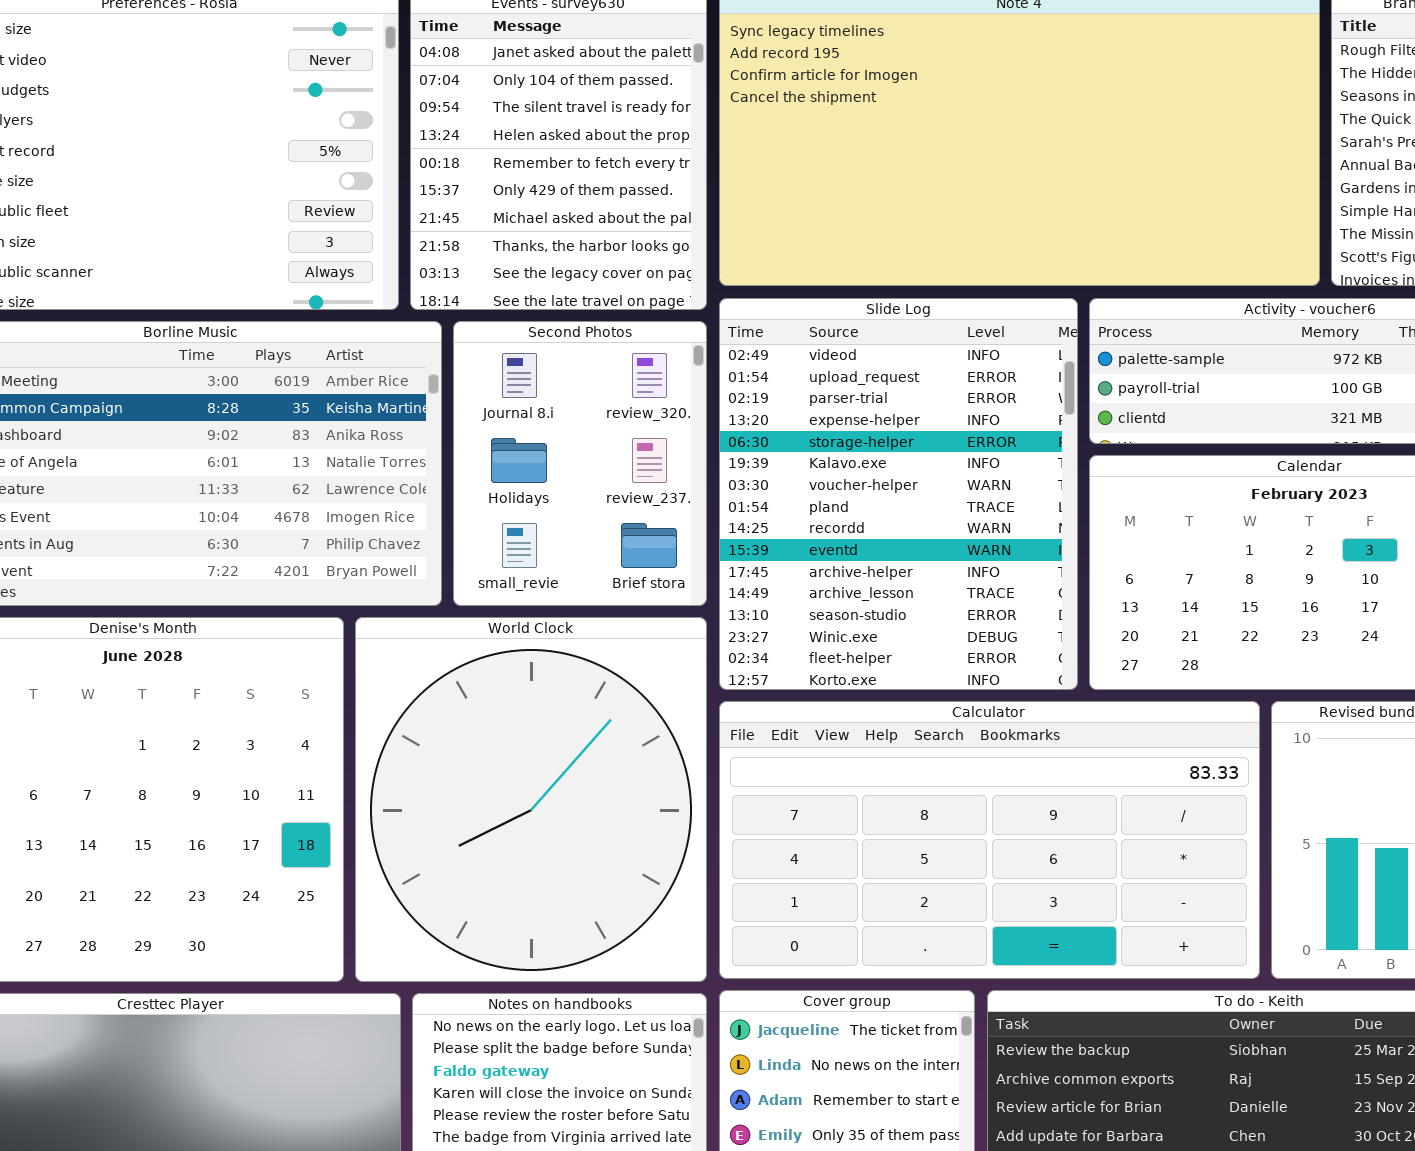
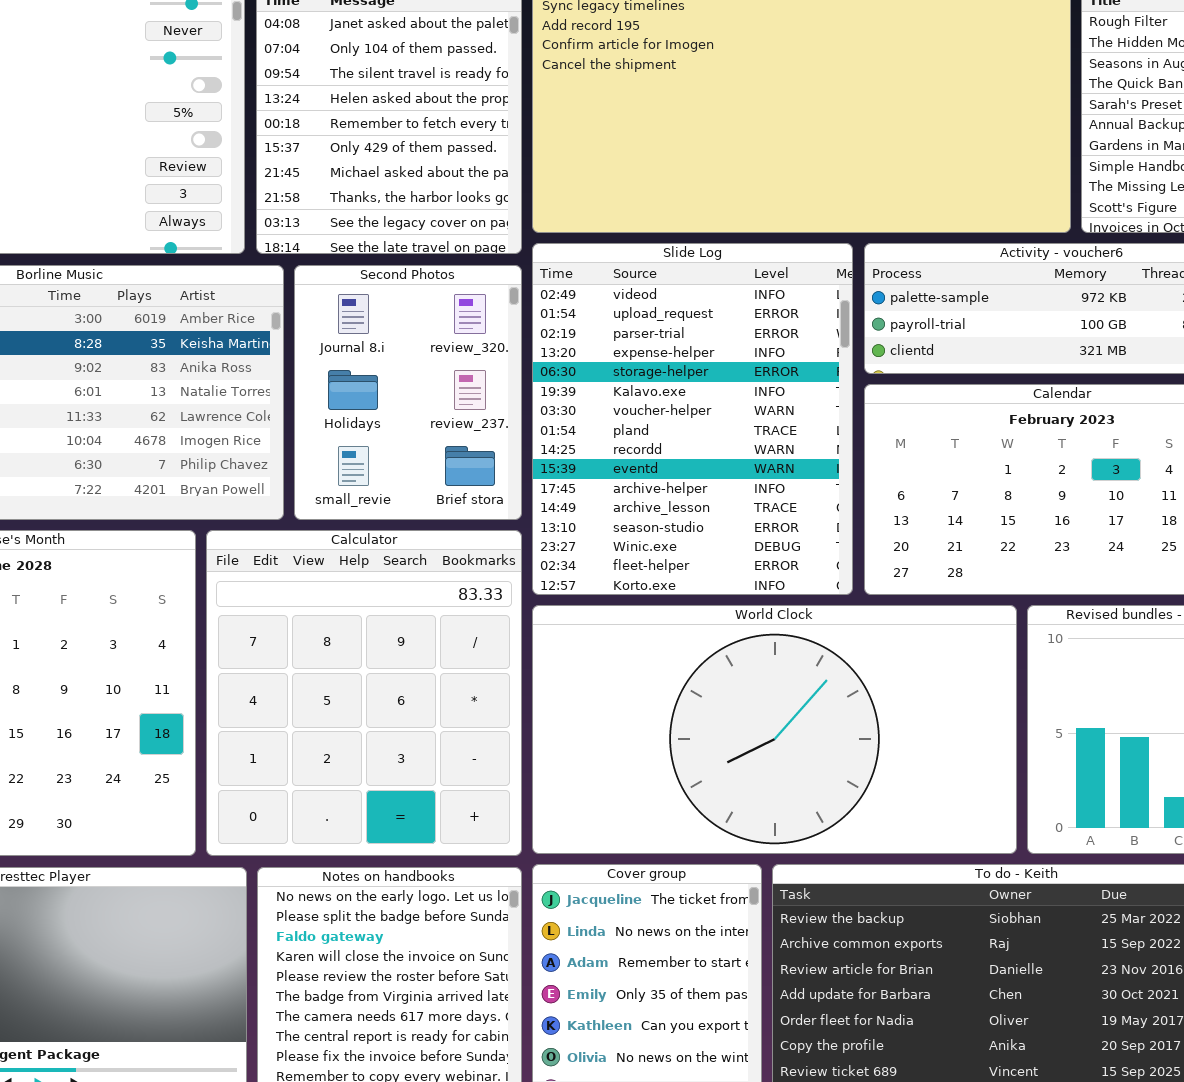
World Clock: [355,617,707,982] -> [532,605,1017,854], moved, resized
Calculator: [719,701,1260,979] -> [206,530,522,856], moved, resized

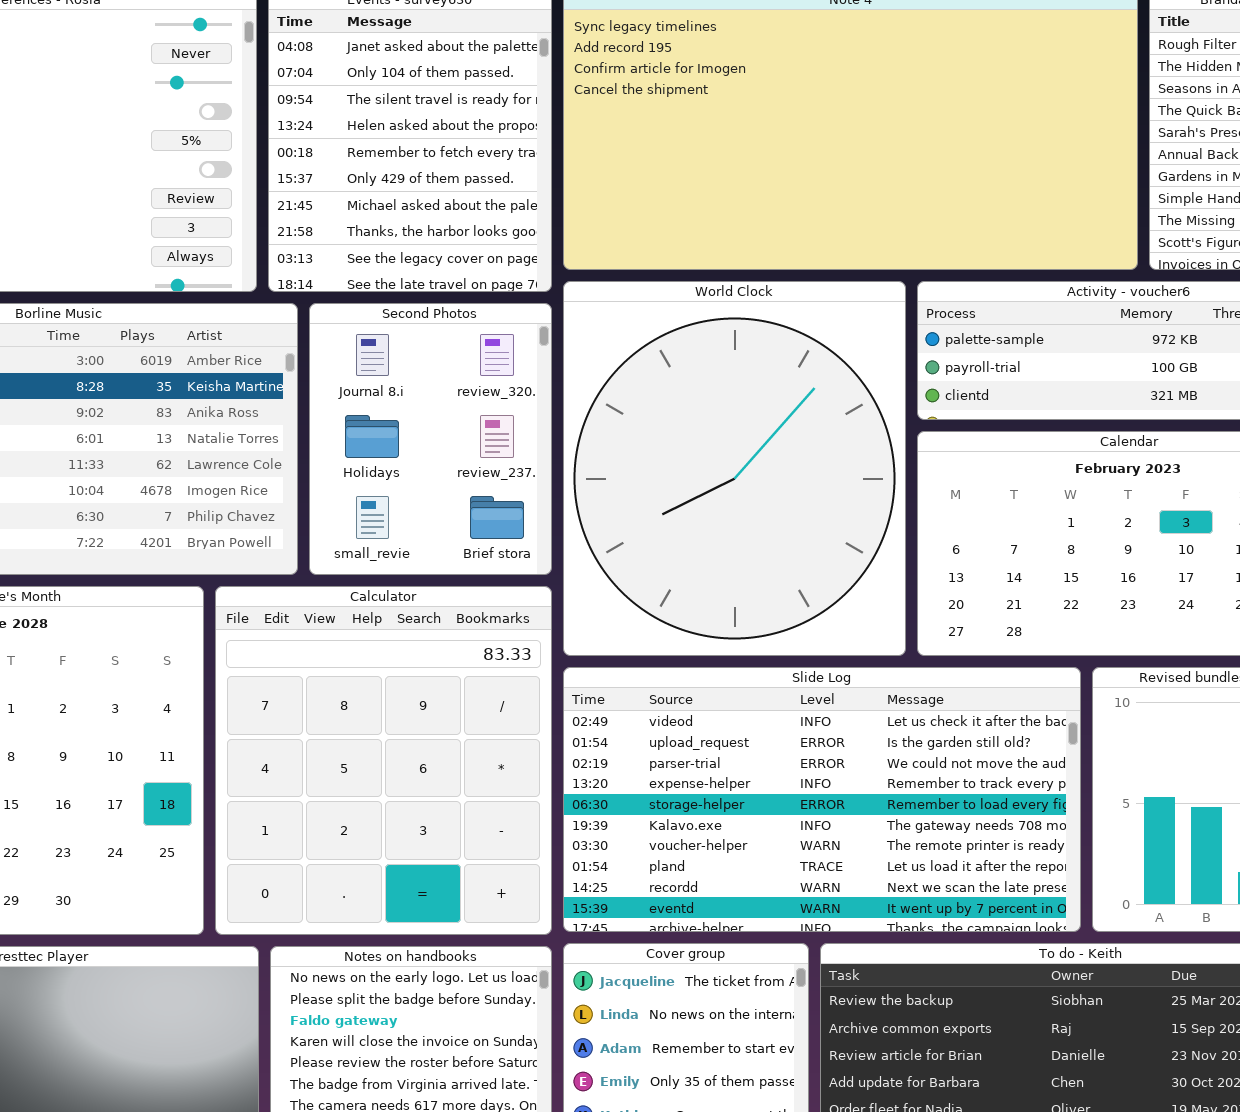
Slide Log: [532,243,853,595] -> [563,667,1081,932], moved, resized
World Clock: [532,605,1017,854] -> [563,281,906,656], moved, resized

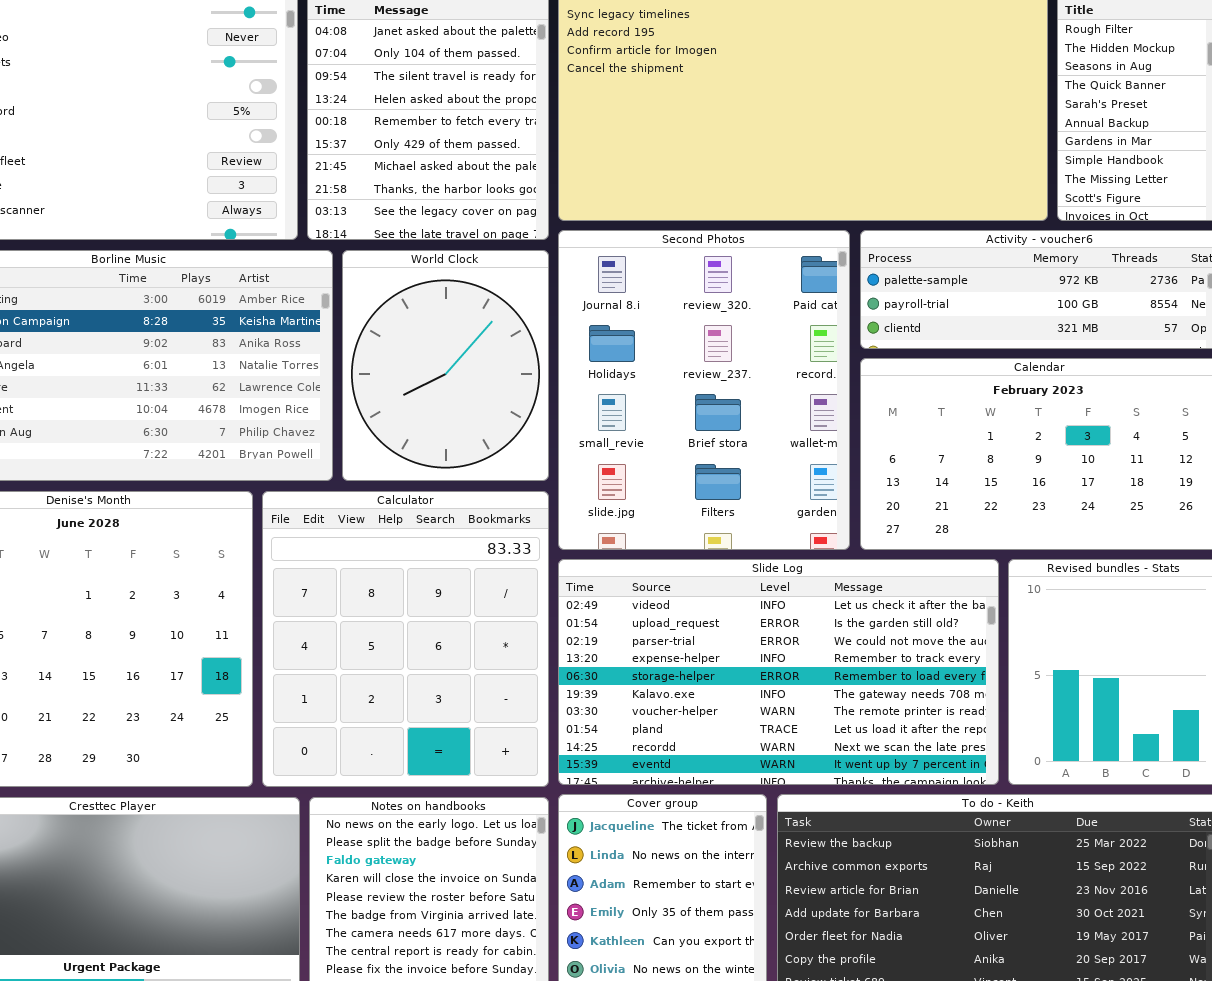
World Clock: [563,281,906,656] -> [342,250,549,481], moved, resized
Second Photos: [309,303,552,575] -> [558,230,850,550], moved, resized

